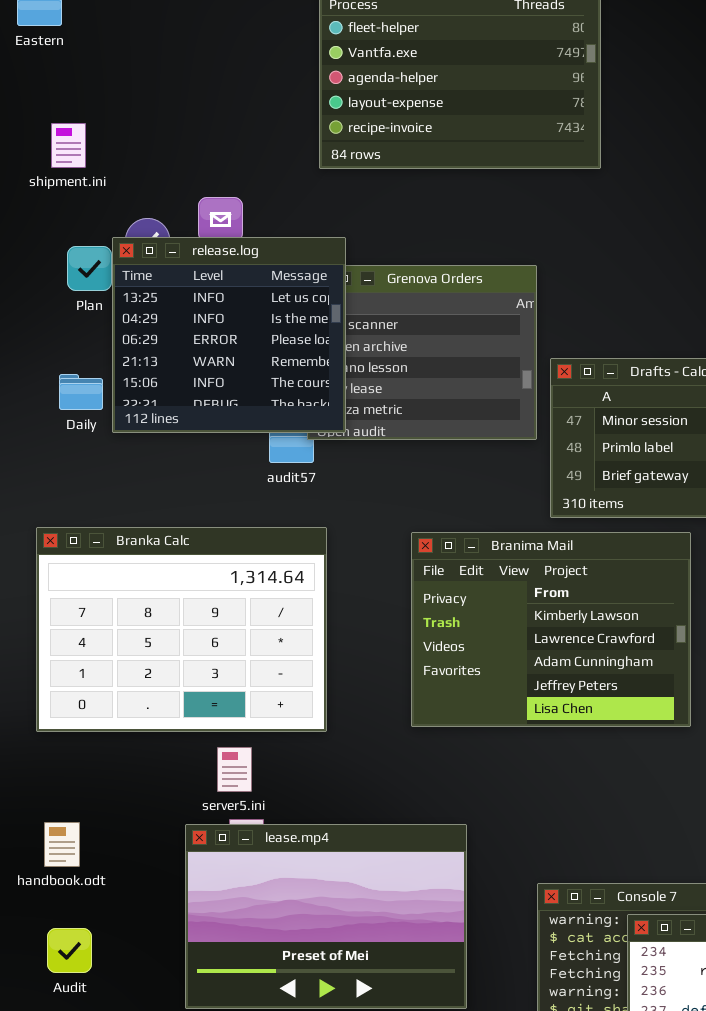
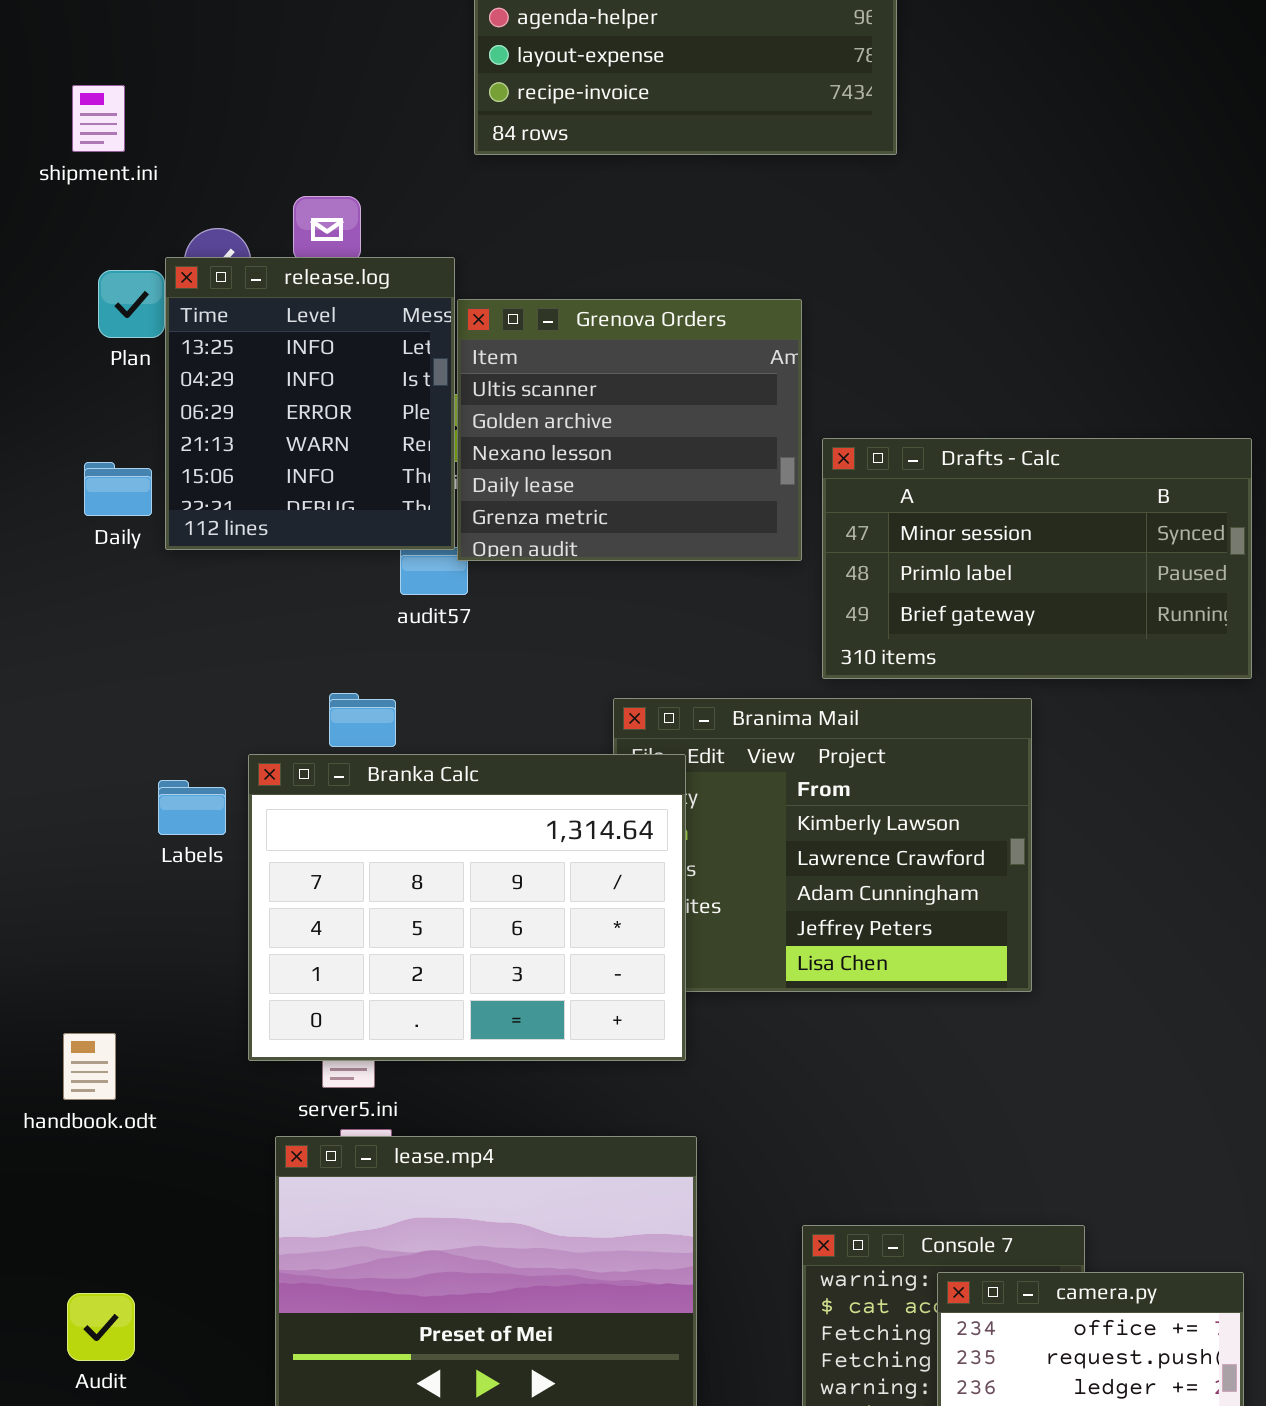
release.log: [112,237,346,433] -> [165,257,455,550], resized
Branka Calc: [36,527,327,732] -> [248,754,686,1061], moved
handbook.odt: [44,822,80,867] -> [63,1033,116,1100], moved

